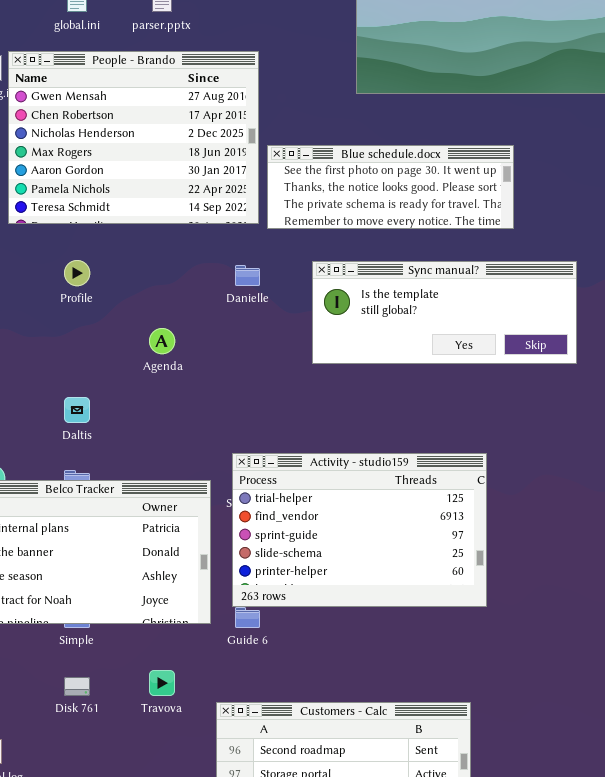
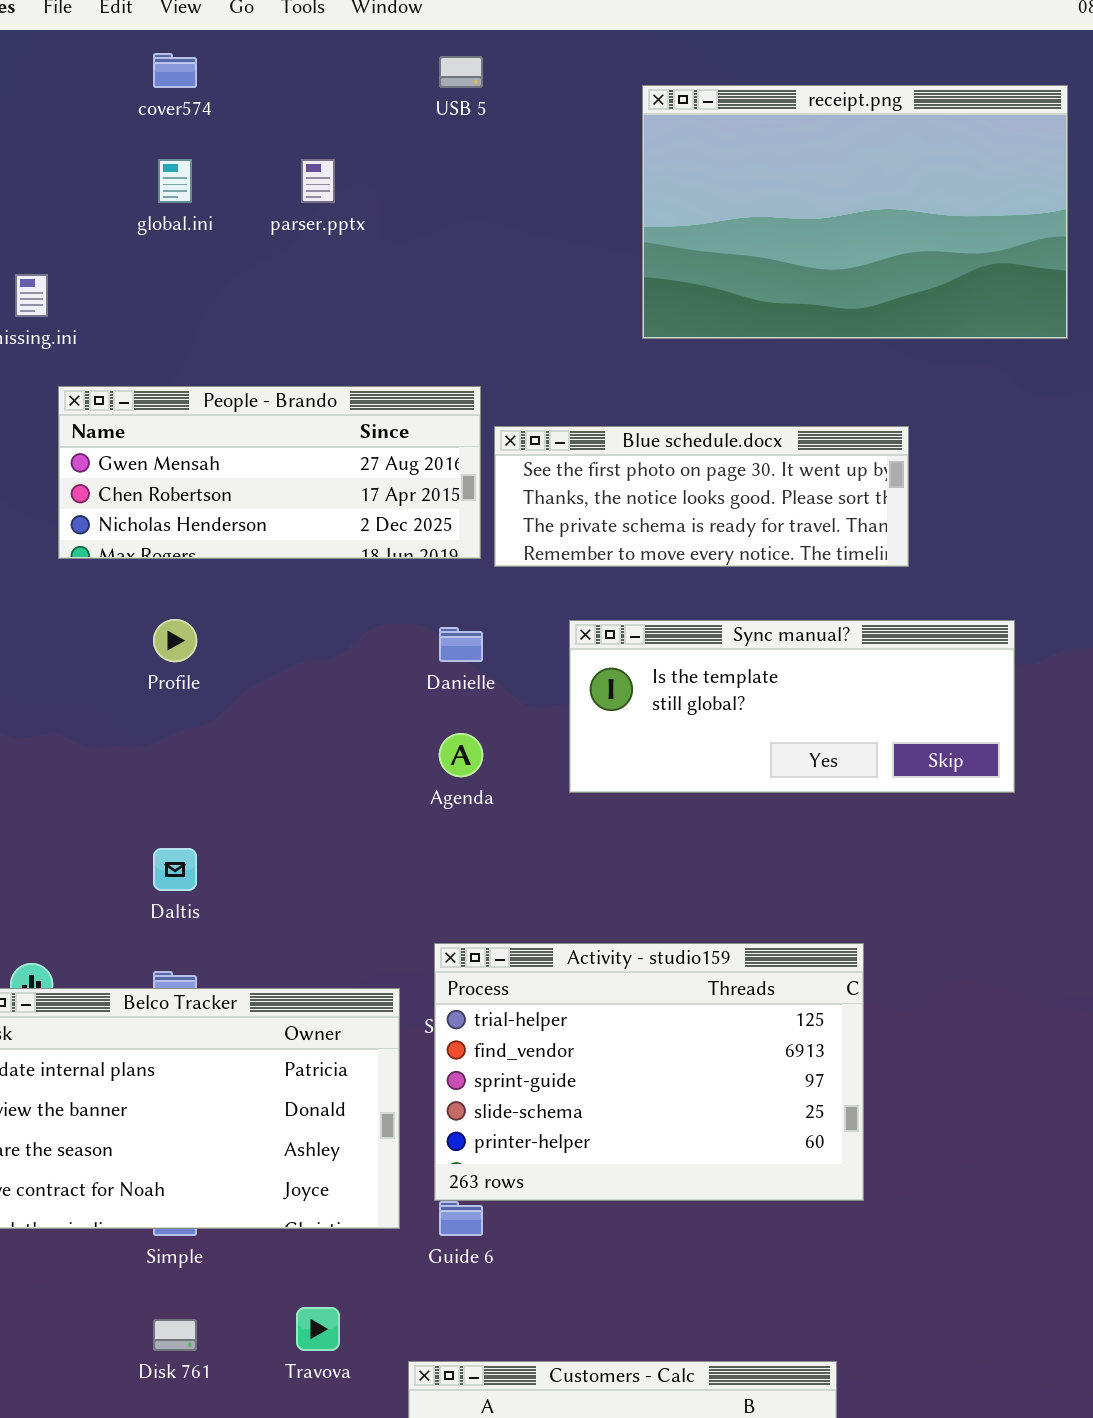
People - Brando: [8,51,259,224] -> [58,386,481,559], resized
Agenda: [149,328,175,354] -> [439,733,483,777], moved

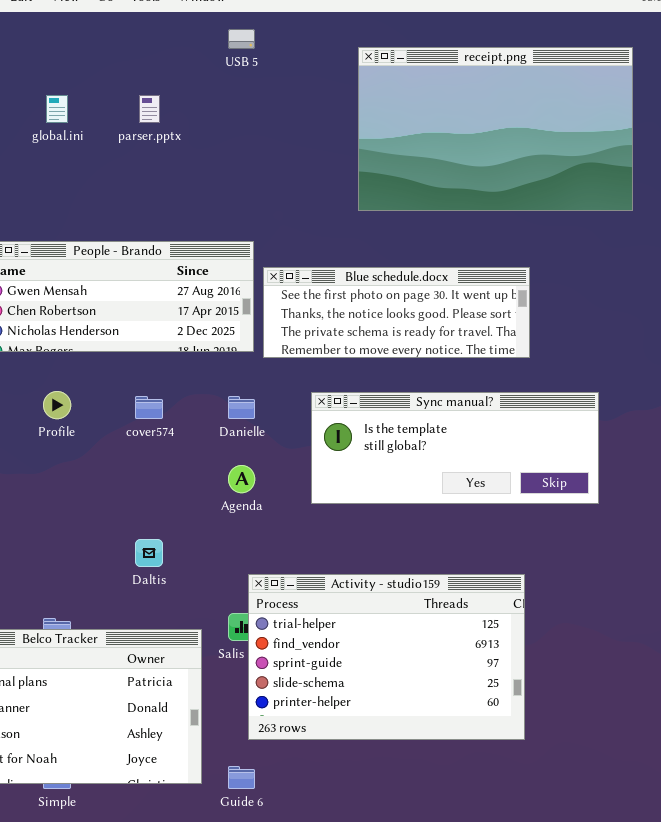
cover574: [153,53,197,88] -> [135,396,163,419], moved
Daltis: [153,848,197,891] -> [135,539,163,567], moved
Activity - studio159: [434,943,864,1201] -> [248,574,525,740], moved

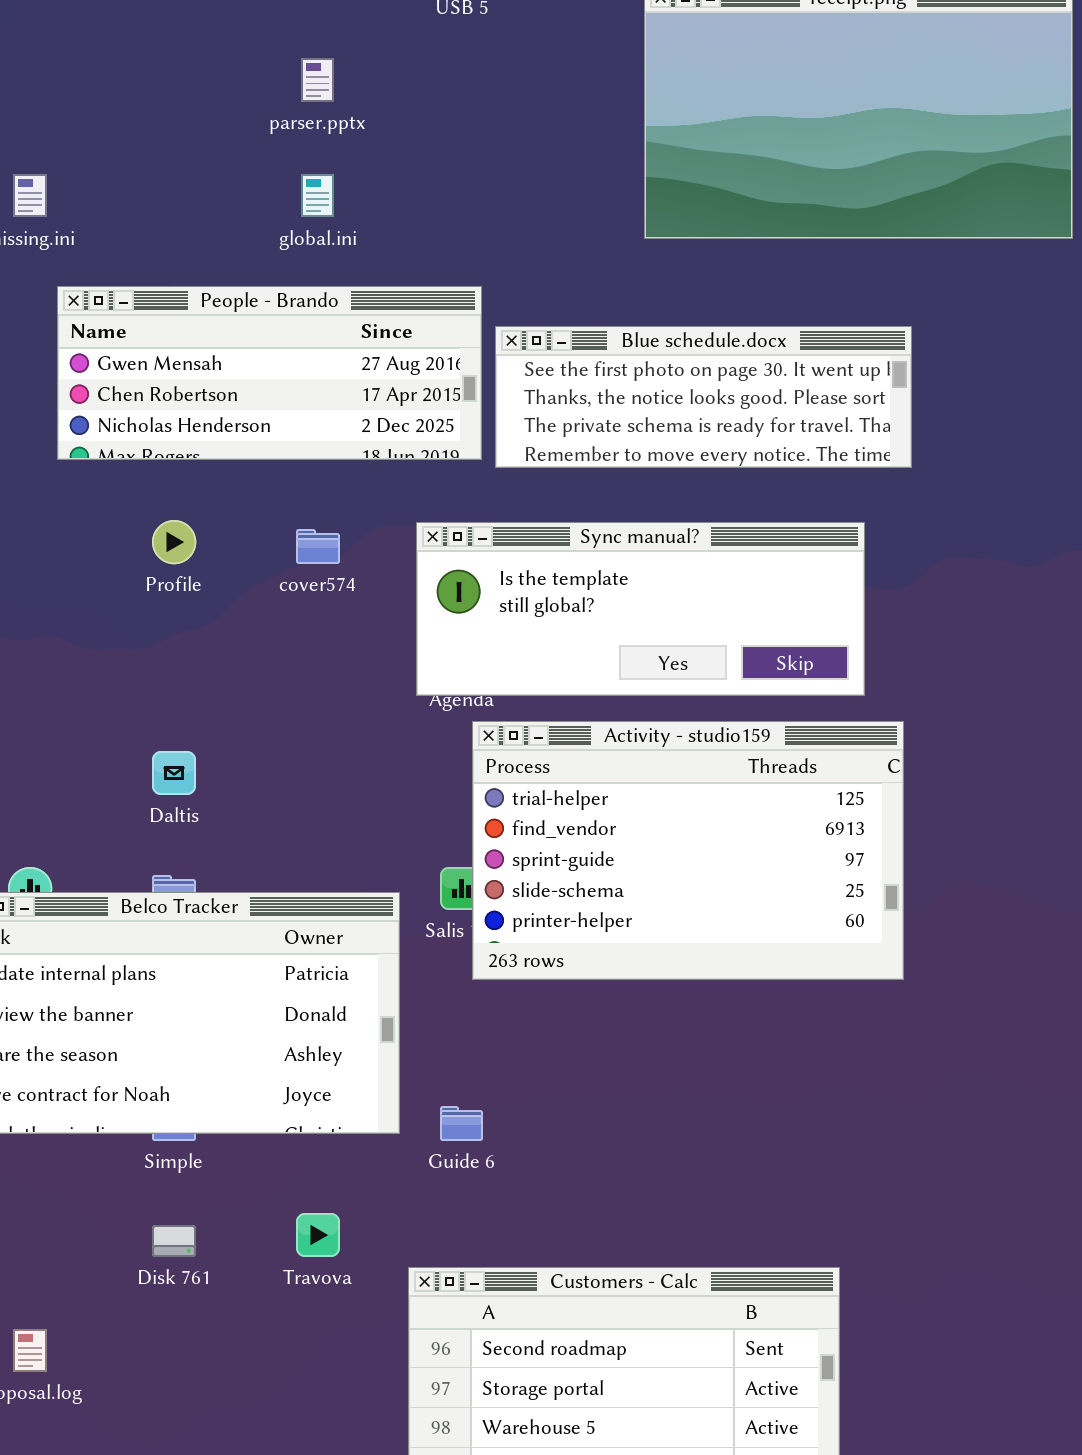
global.ini: [46,95,68,123] -> [301,174,334,217], moved
Sync manual?: [311,392,599,504] -> [416,522,865,696], moved
Daltis: [135,539,163,567] -> [152,751,196,795], moved
Activity - studio159: [248,574,525,740] -> [472,721,904,980], moved

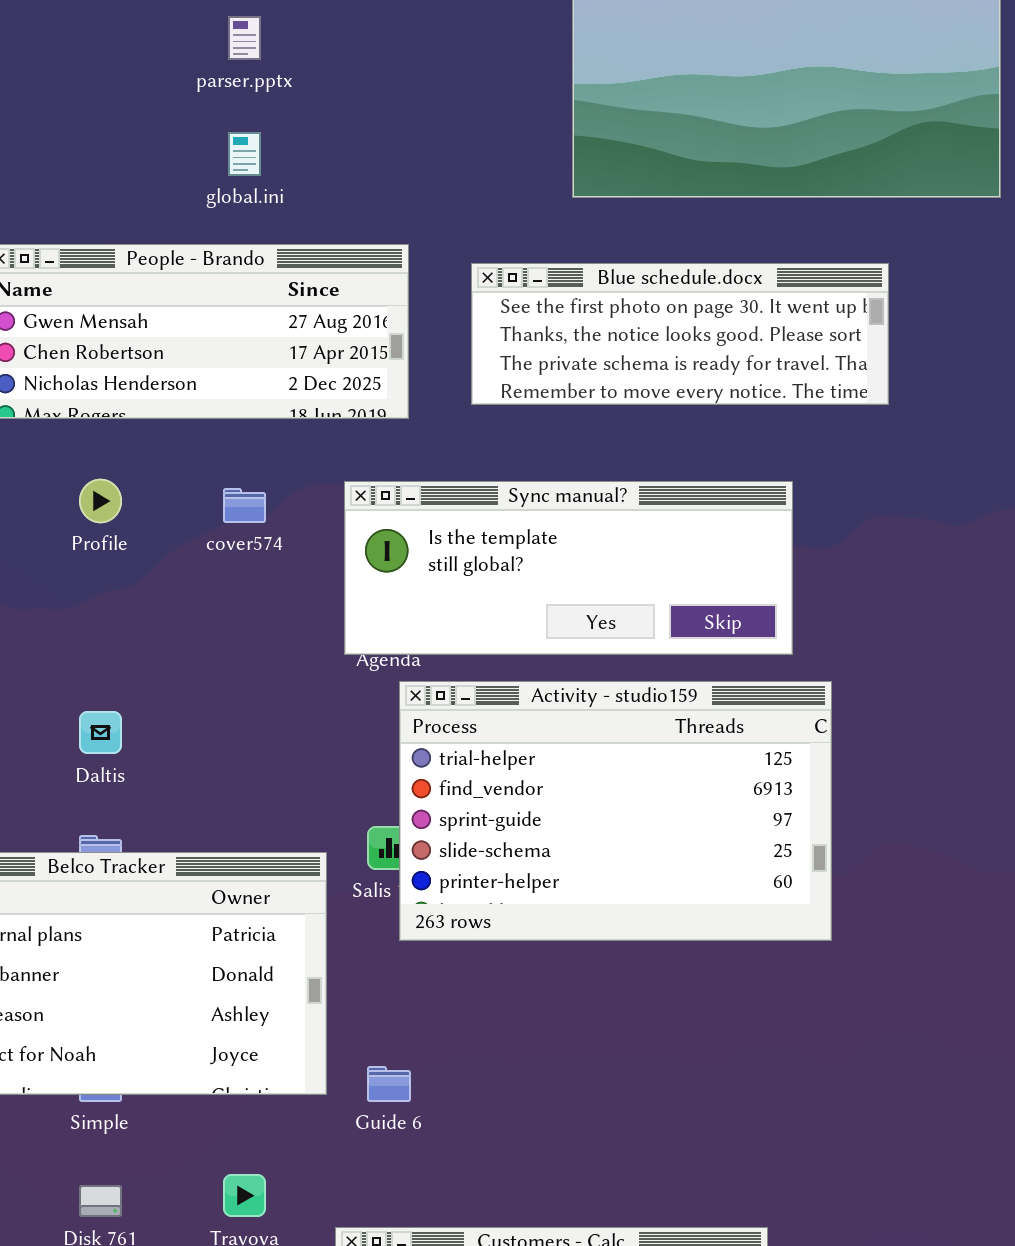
Blue schedule.docx: [495,326,912,468] -> [471,263,889,405], moved

